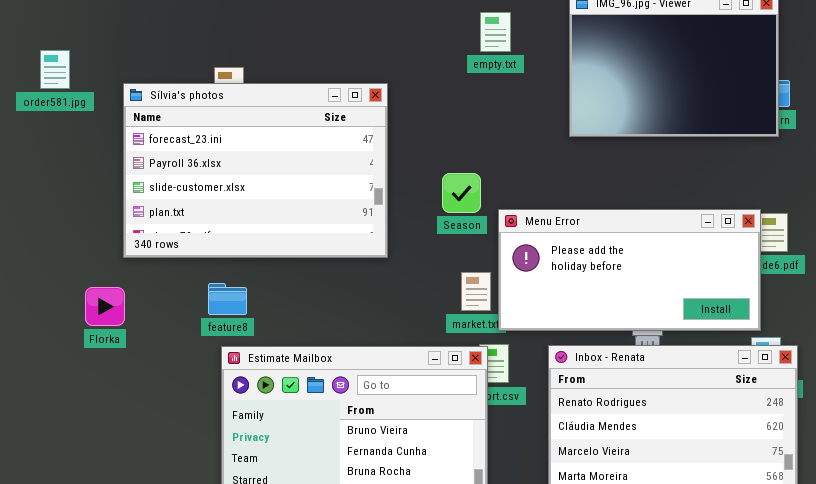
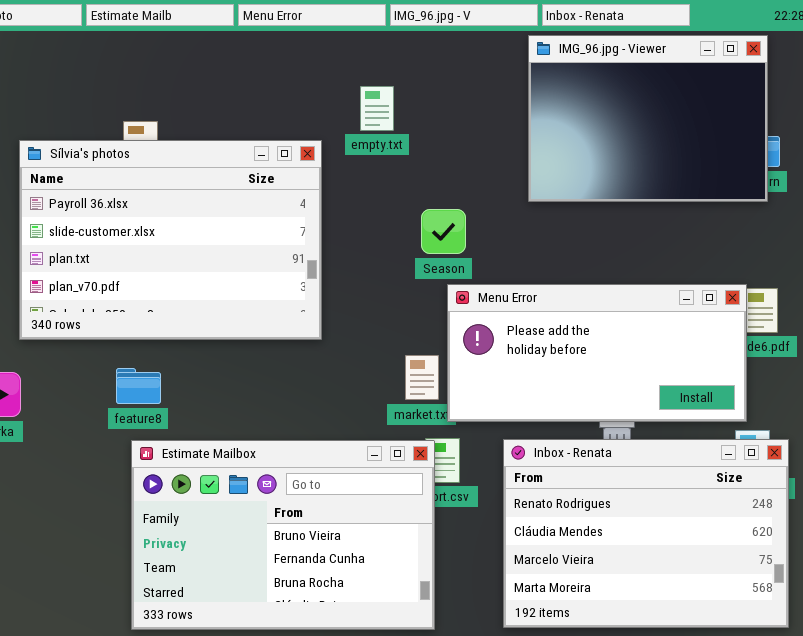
empty.txt: [480,12,511,52] -> [360,86,394,131], moved
Sílvia's photos: [123,83,388,258] -> [19,140,322,340], scrolled down 1 row
Season: [442,173,481,213] -> [421,209,466,254], moved

